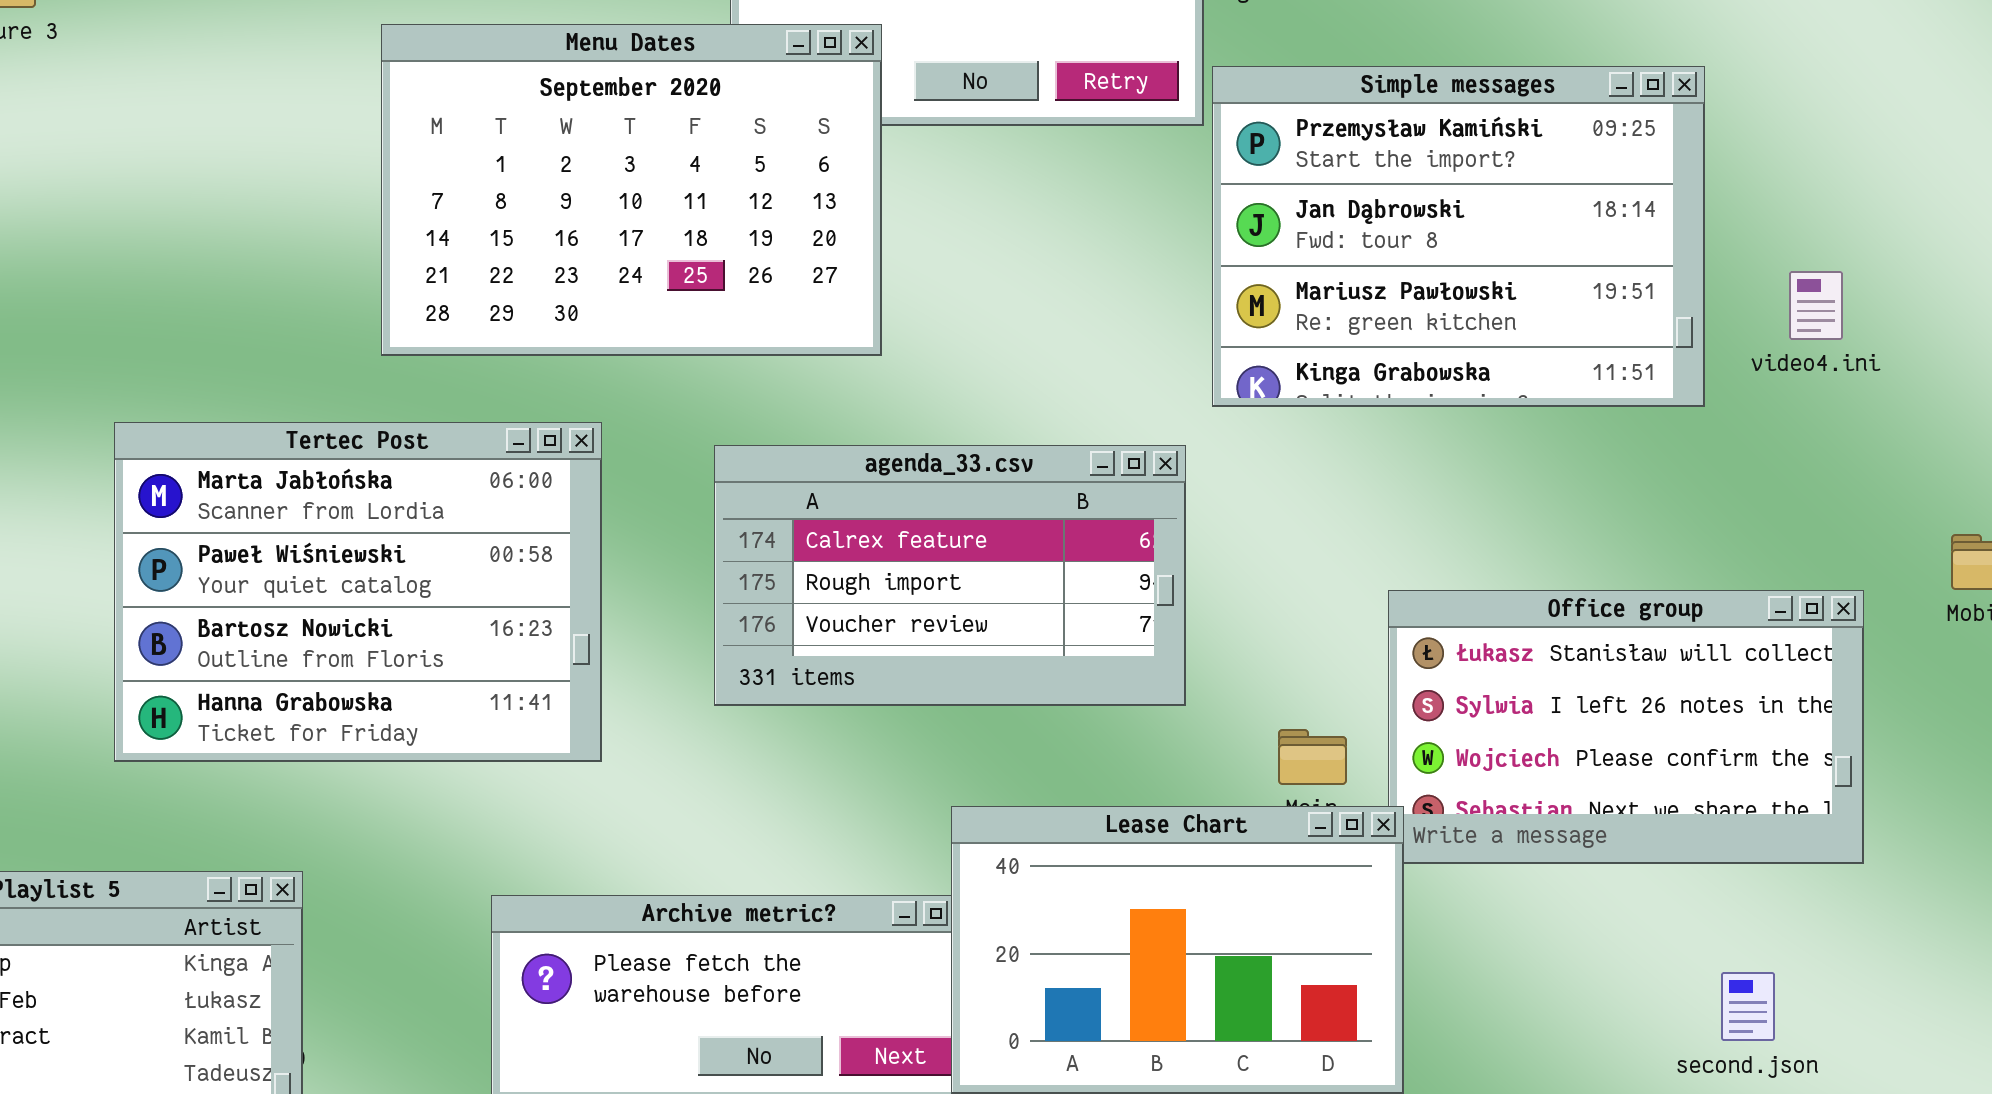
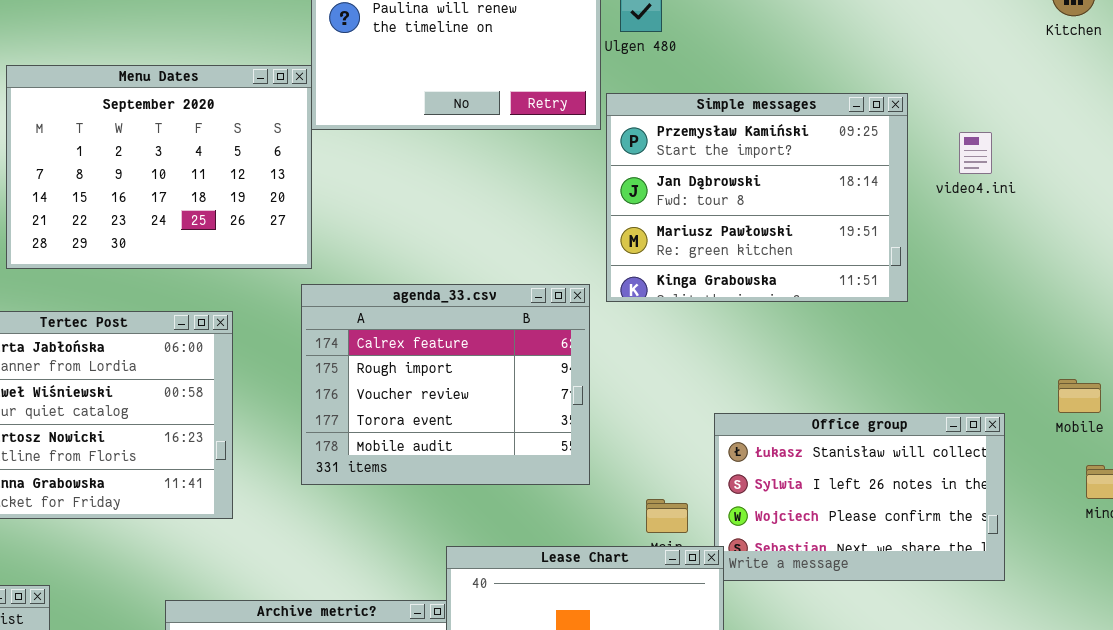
Menu Dates: [381,24,882,356] -> [6,65,312,269], moved
video4.ini: [1789,271,1843,340] -> [959,132,992,174], moved
agenda_33.csv: [714,445,1186,706] -> [301,284,590,485], resized

